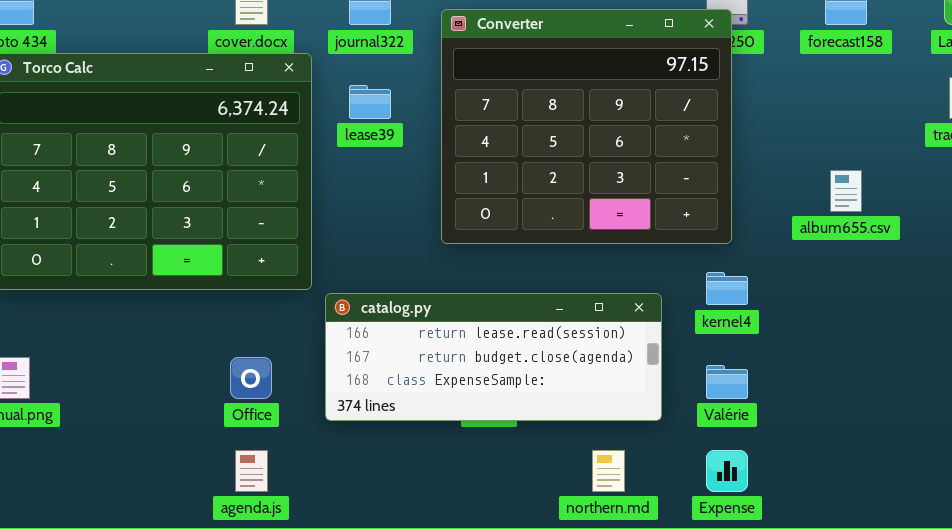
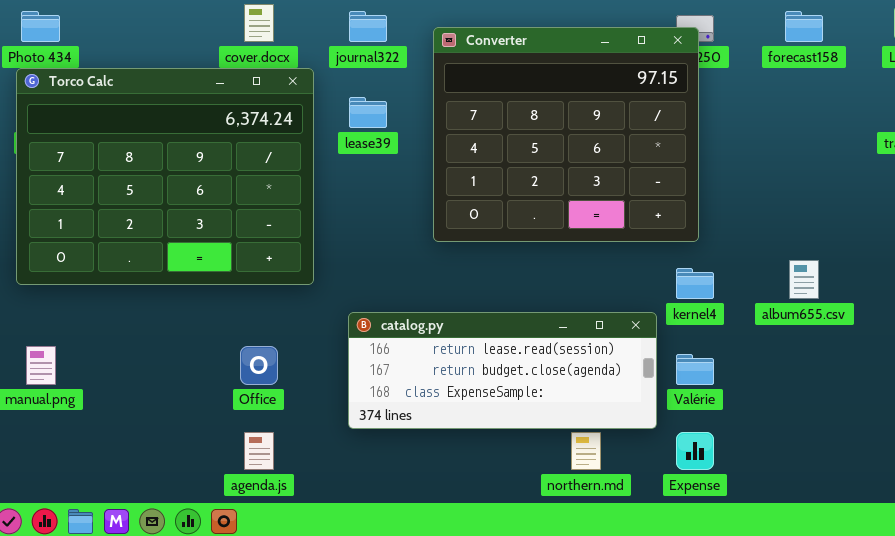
album655.csv: [830,170,862,212] -> [789,260,819,299], moved
catalog.py: [325,293,662,421] -> [348,312,657,429], moved

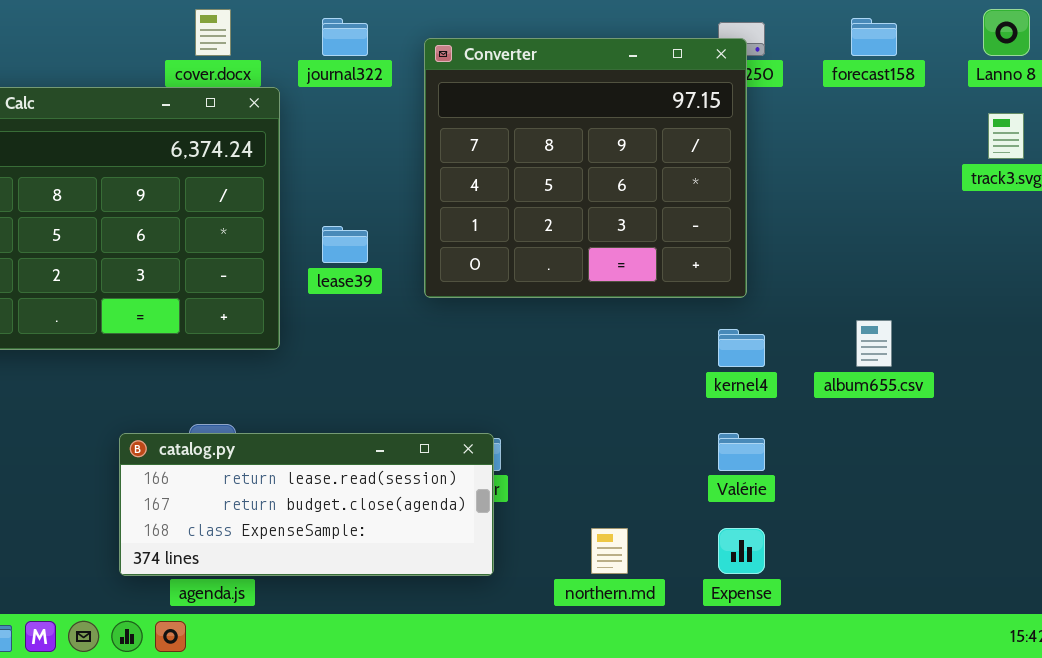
lease39: [349,97,387,128] -> [322,226,368,263], moved
catalog.py: [348,312,657,429] -> [119,433,494,576], moved

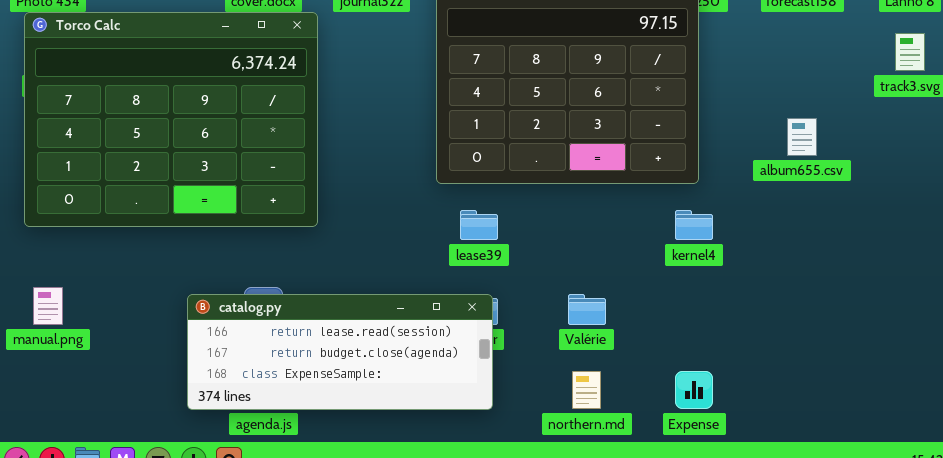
lease39: [322,226,368,263] -> [460,210,498,240], moved
album655.csv: [856,320,892,367] -> [787,118,817,156], moved
Valérie: [718,433,765,471] -> [568,294,606,325], moved

